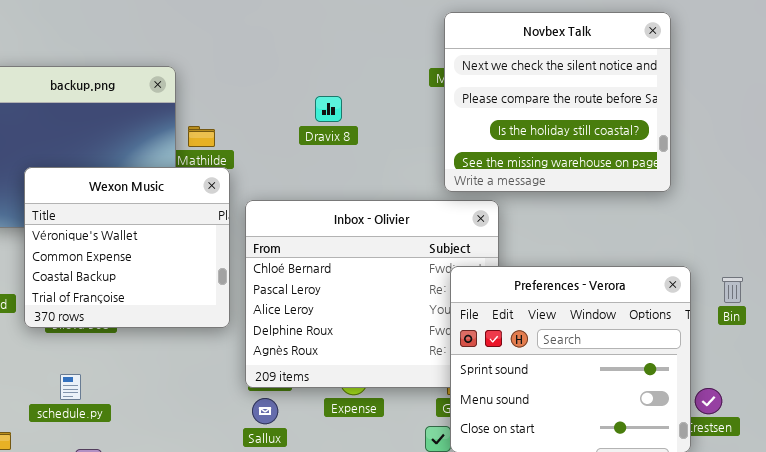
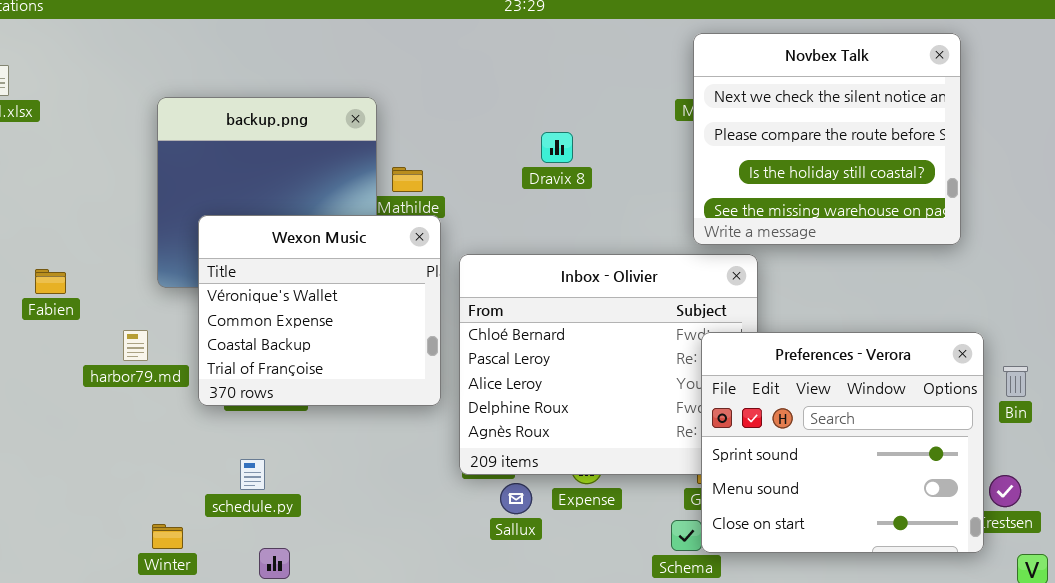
Bin: [722,277,743,303] -> [1003,366,1028,397], moved
Sallux: [252,398,278,424] -> [500,483,532,514], moved

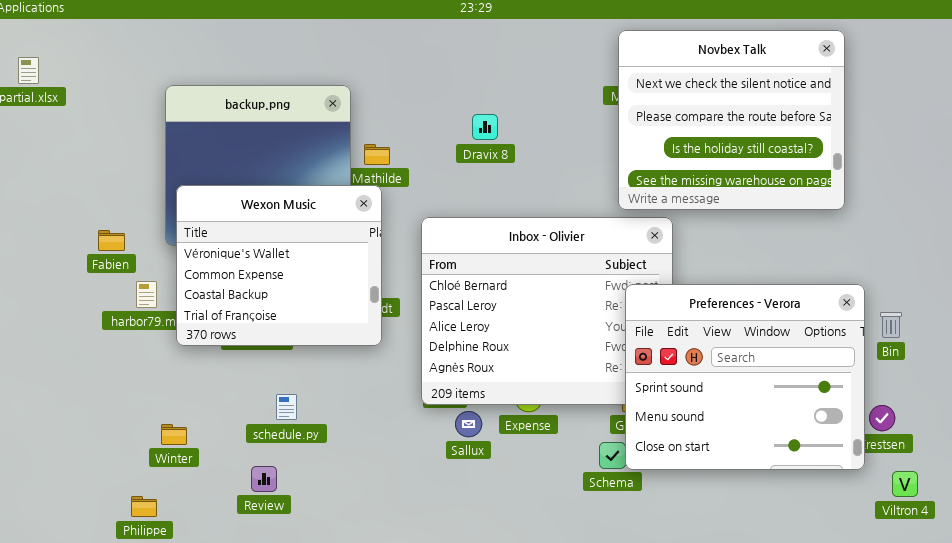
Dravix 8: [541,132,573,163] -> [472,114,498,140], moved
Wexon Music: [198,215,441,406] -> [176,185,382,346], moved
Fabien: [35,269,66,294] -> [98,230,125,251], moved
schedule.py: [240,459,265,490] -> [276,394,297,420], moved
Winter: [152,524,183,549] -> [161,424,187,445], moved

